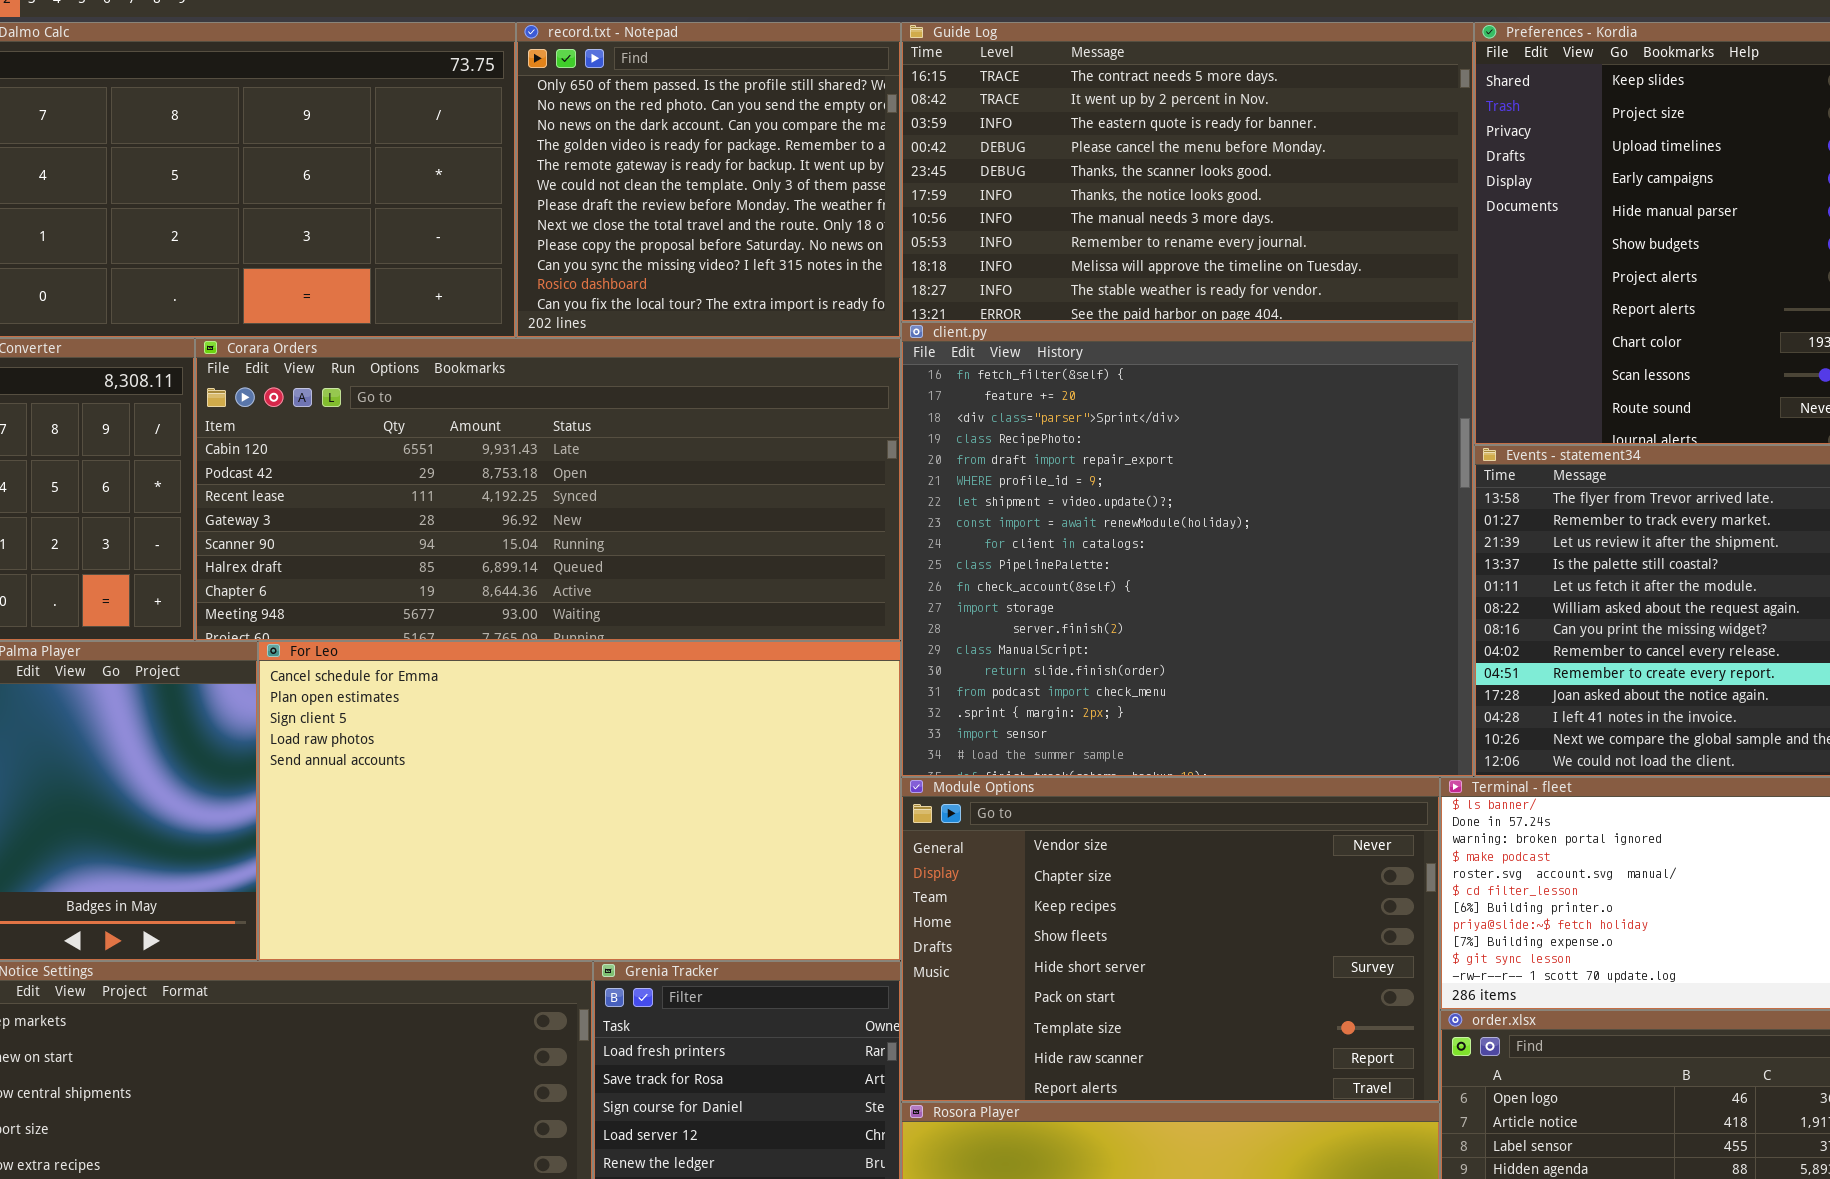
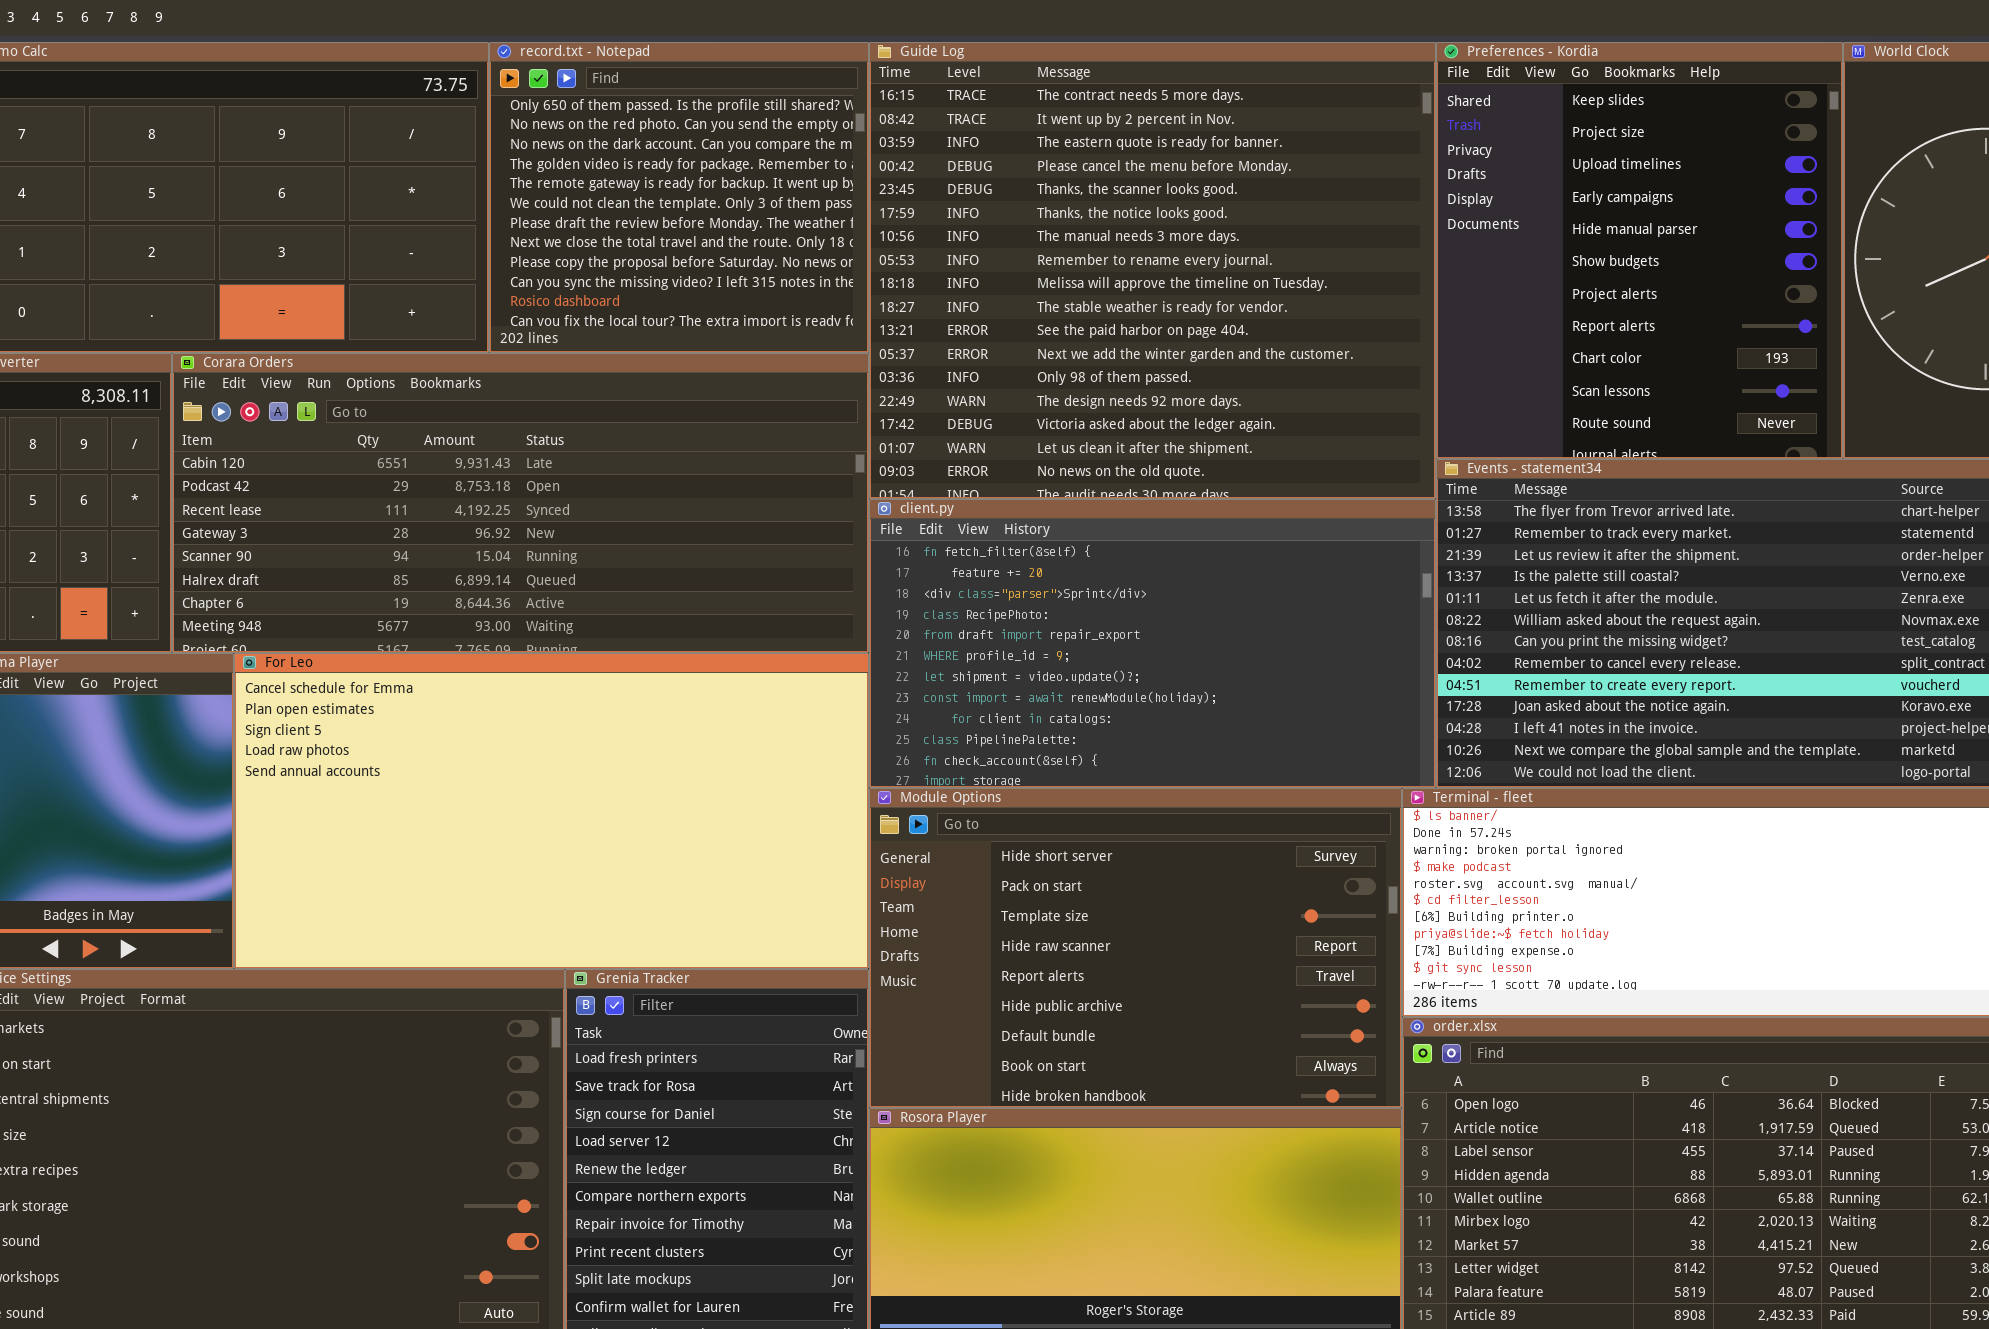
Guide Log: [901,22,1474,322] -> [869,42,1436,499], resized
client.py: [901,322,1474,777] -> [869,499,1436,788], resized
Module Options: [901,777,1440,1102] -> [869,788,1402,1108], scrolled down 4 rows

